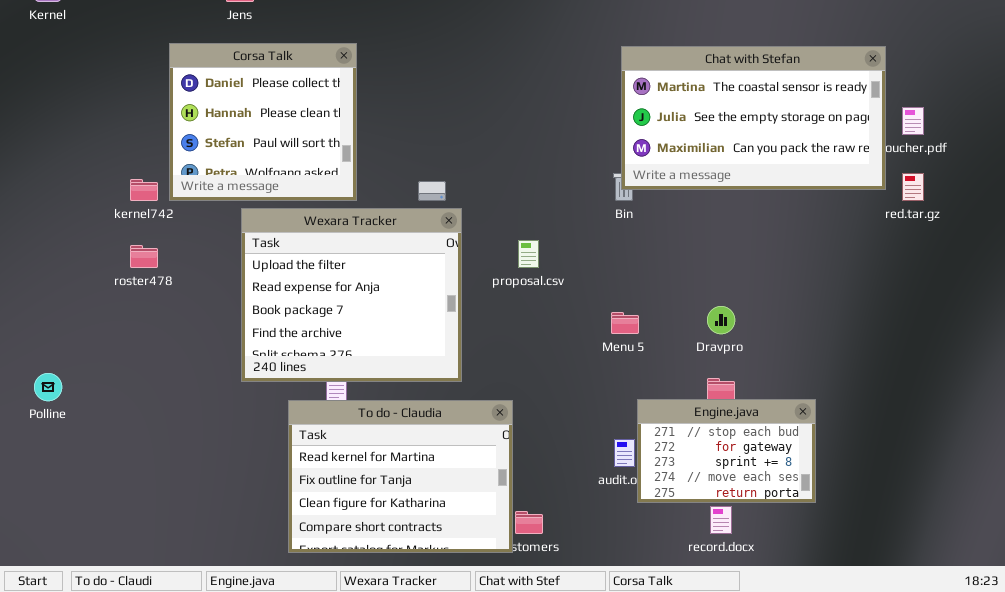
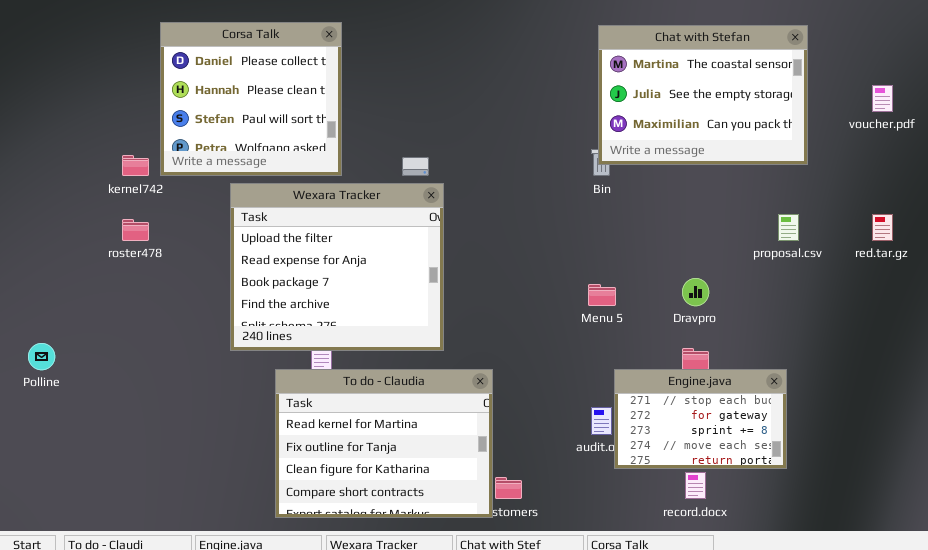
Chat with Stefan: [621,46,886,190] -> [598,25,808,165], resized
red.tar.gz: [902,173,924,201] -> [872,214,893,241], moved
proposal.csv: [518,240,539,268] -> [778,214,799,241], moved

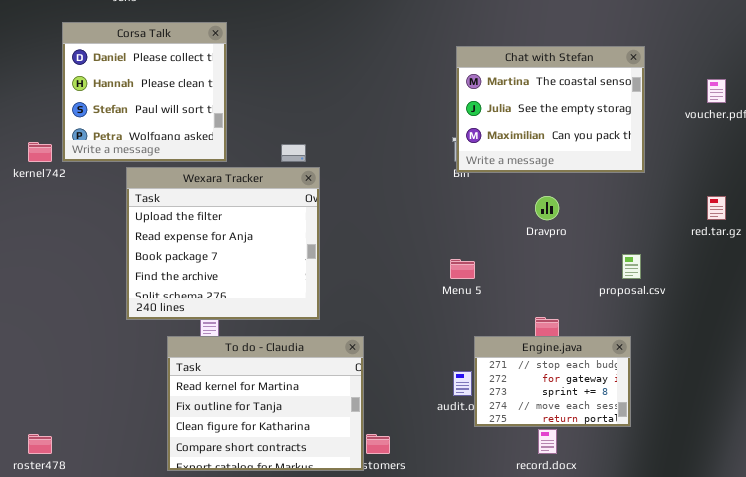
Chat with Stefan: [598,25,808,165] -> [456,46,645,173], moved
proposal.csv: [778,214,799,241] -> [622,254,641,279], moved
roster478: [122,219,149,241] -> [28,434,52,454], moved
Dravpro: [682,278,709,306] -> [535,196,559,220], moved

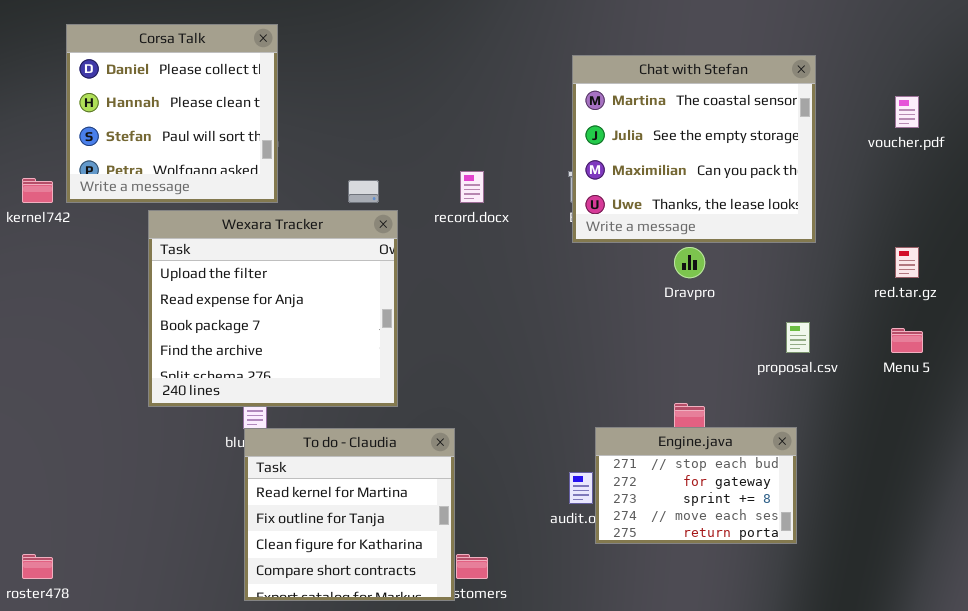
Chat with Stefan: [456,46,645,173] -> [572,55,816,243], resized
Menu 5: [450,259,475,279] -> [891,328,923,353], moved
To do - Claudia: [167,336,364,471] -> [244,428,455,601], resized
record.docx: [538,429,557,454] -> [460,171,484,203], moved

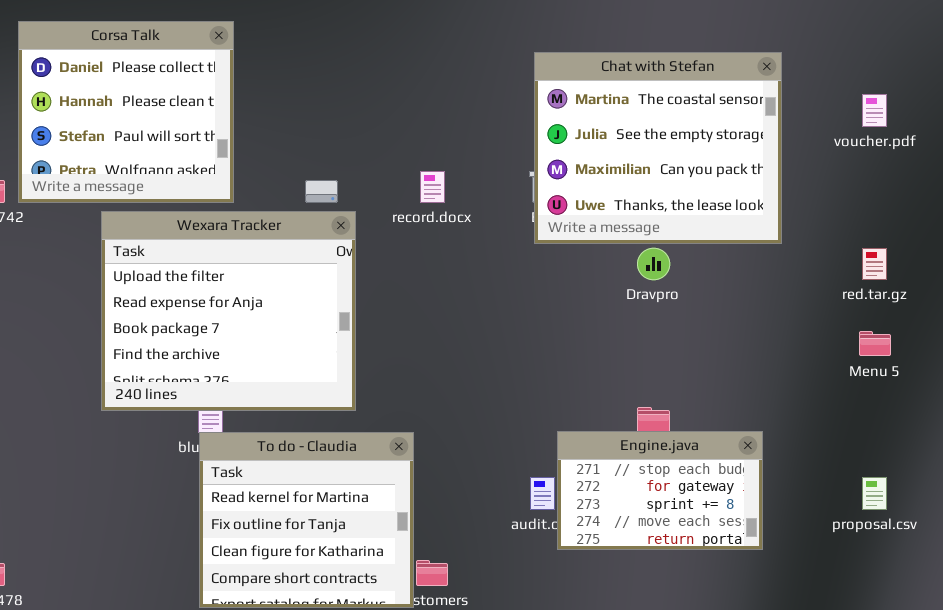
proposal.csv: [786,322,810,353] -> [862,477,887,510], moved

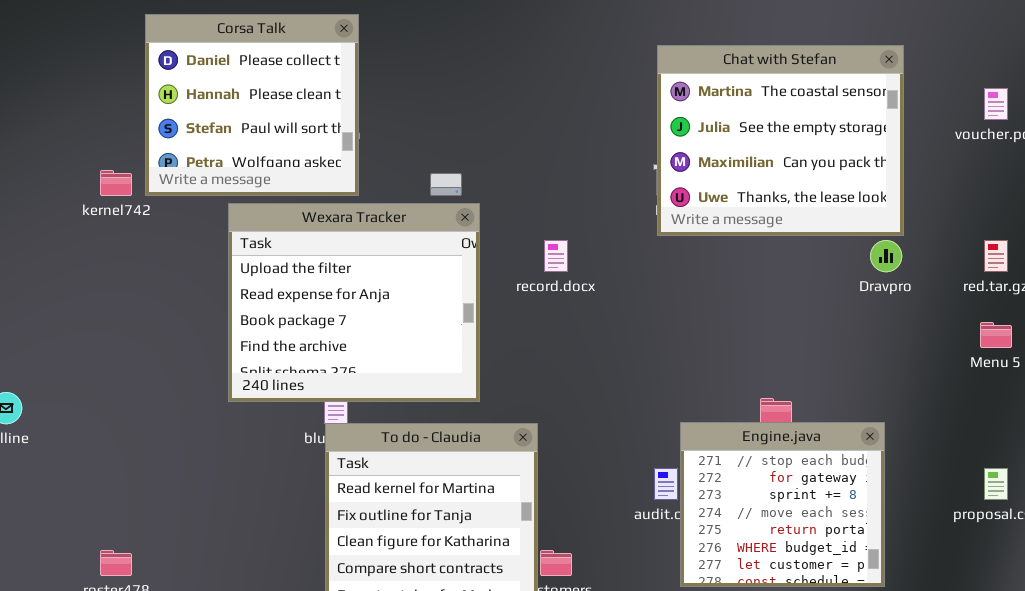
record.docx: [420,171,445,203] -> [544,240,568,272], moved
Dravpro: [637,248,670,280] -> [870,240,902,272], moved
Engine.java: [557,431,763,550] -> [680,422,885,587], resized

